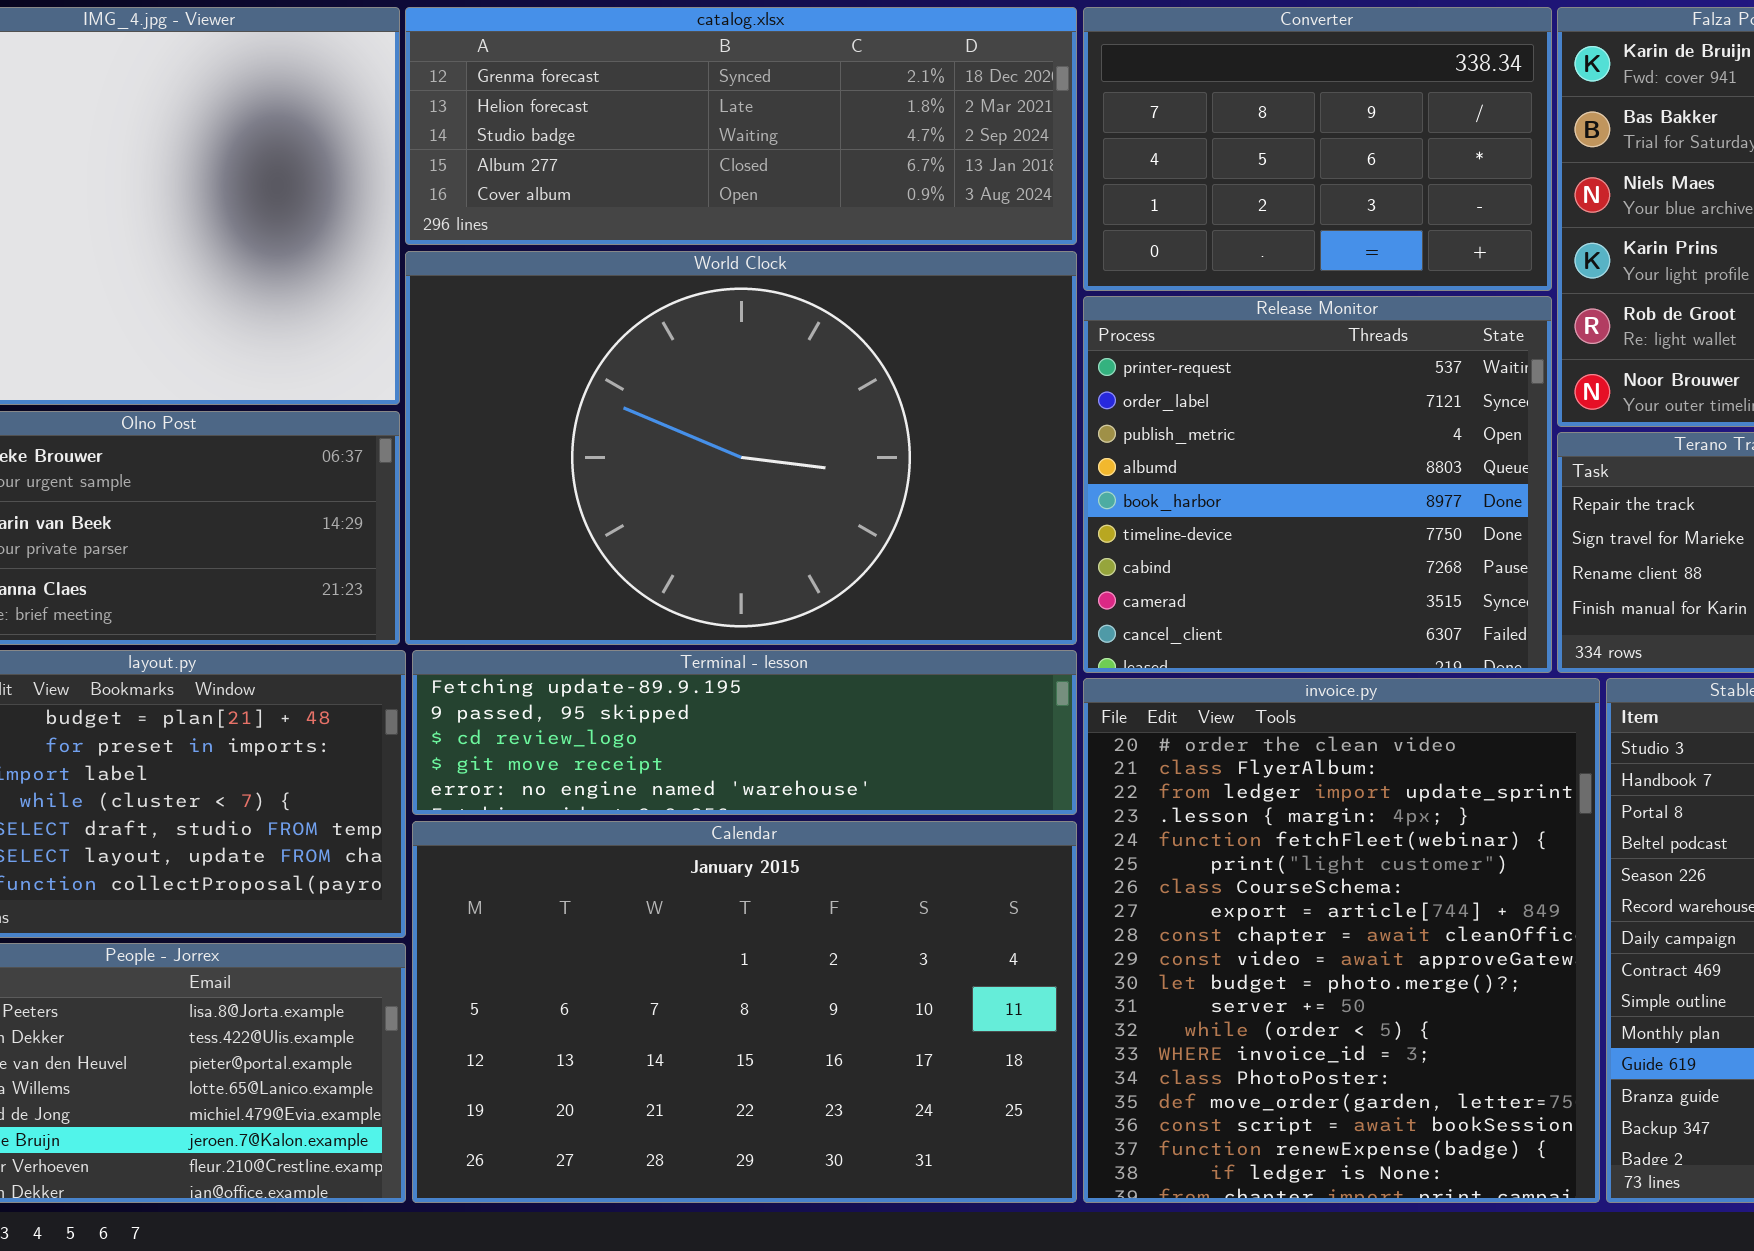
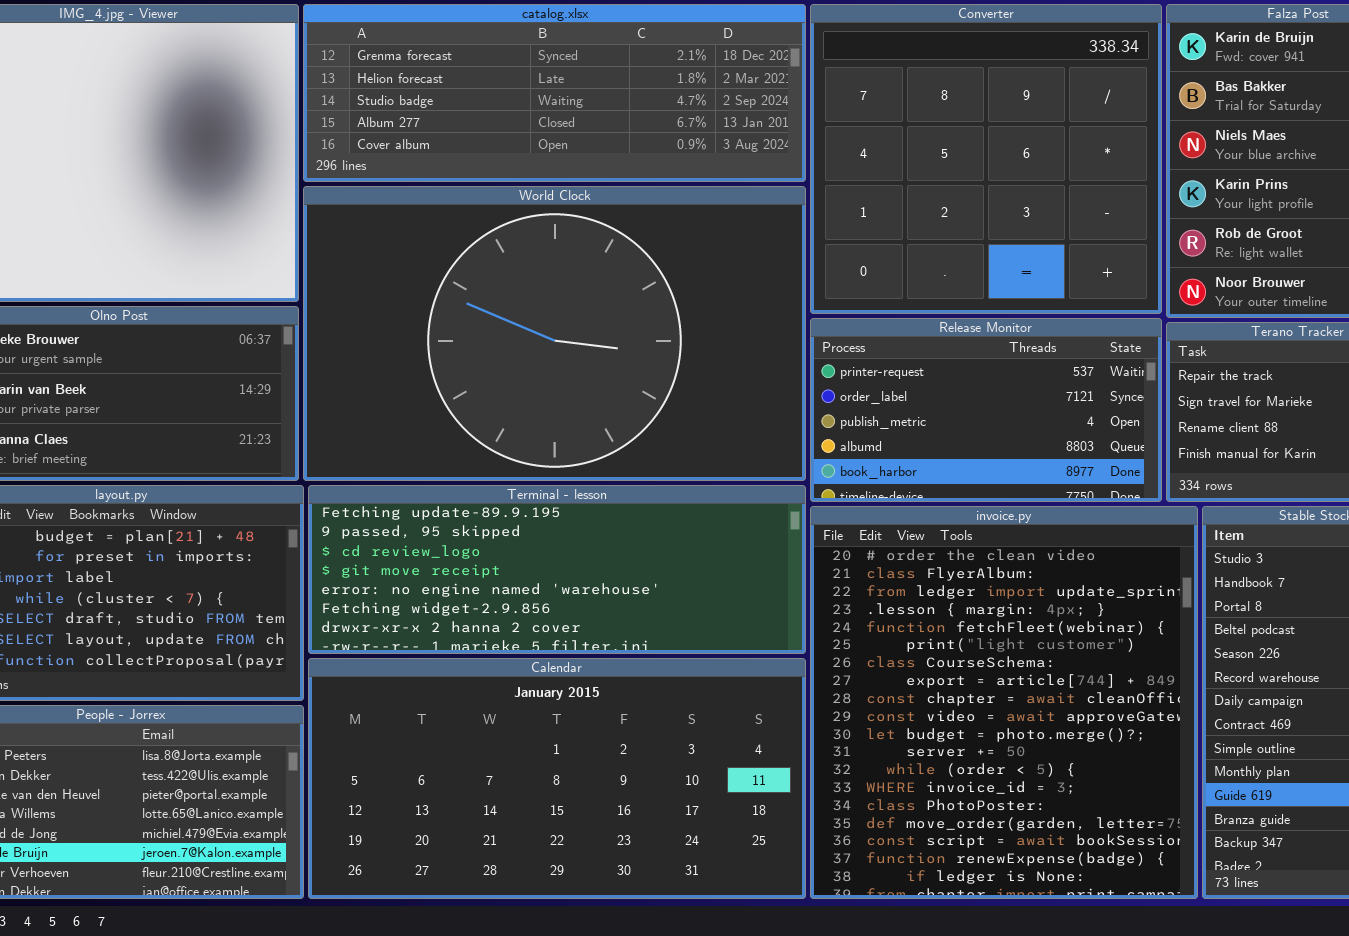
Converter: [1083,7,1552,291] -> [810,4,1162,314], resized
Release Monitor: [1083,296,1552,673] -> [810,318,1162,502], resized
Terminal - lesson: [412,650,1077,815] -> [308,485,806,654], resized
Calendar: [412,821,1077,1203] -> [308,658,806,899], resized

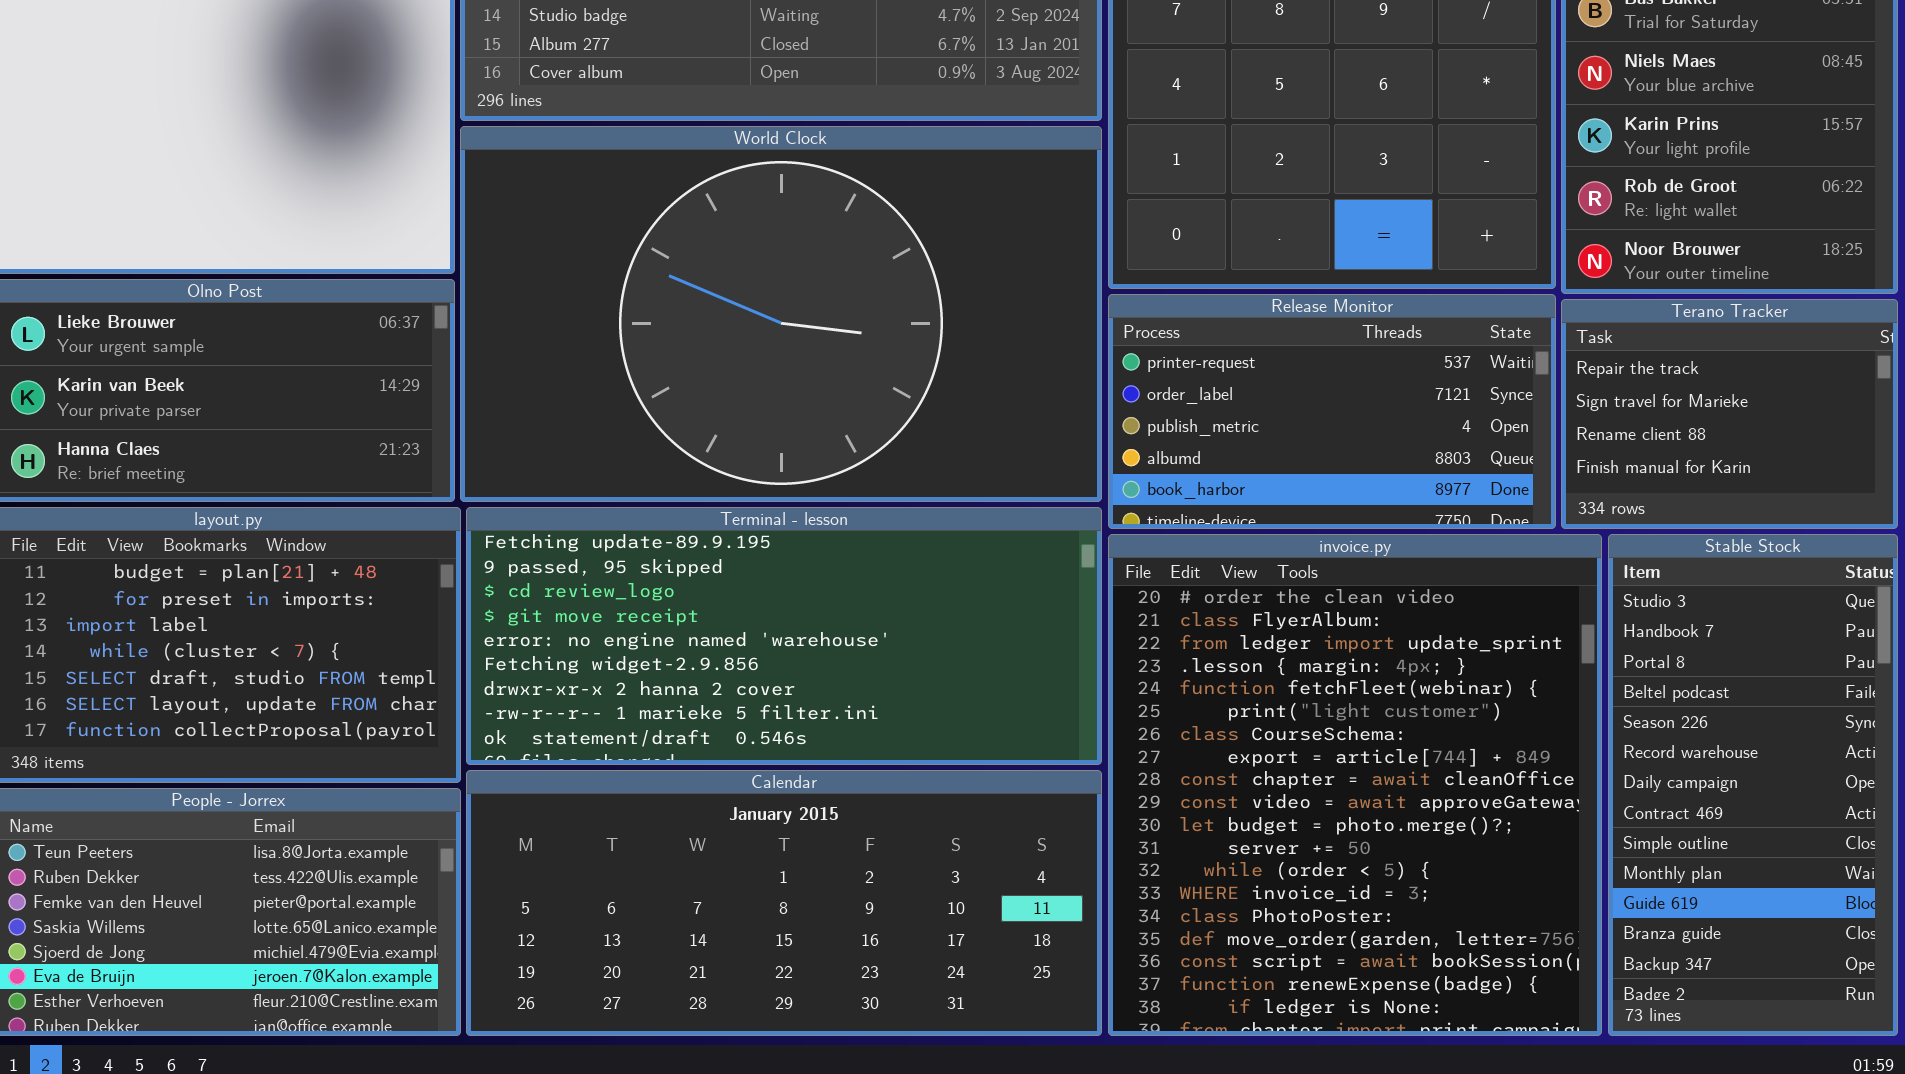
Terminal - lesson: [308,485,806,654] -> [466,507,1102,765], resized
Calendar: [308,658,806,899] -> [466,770,1102,1036], resized

